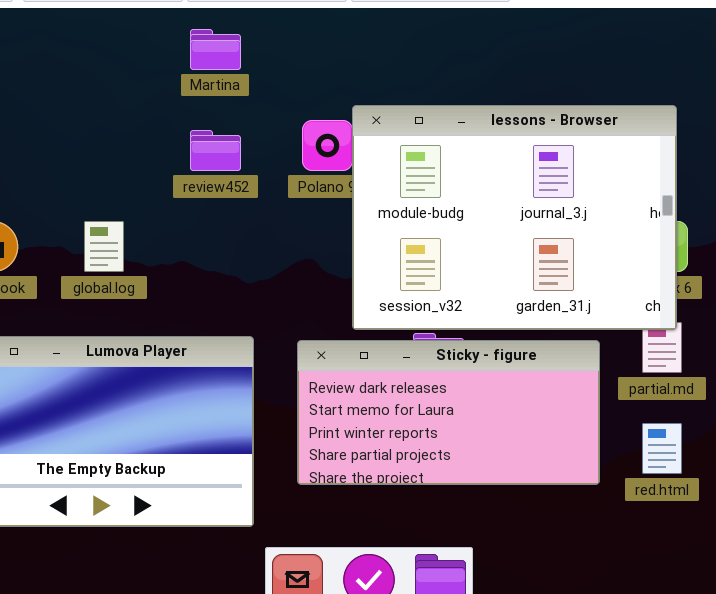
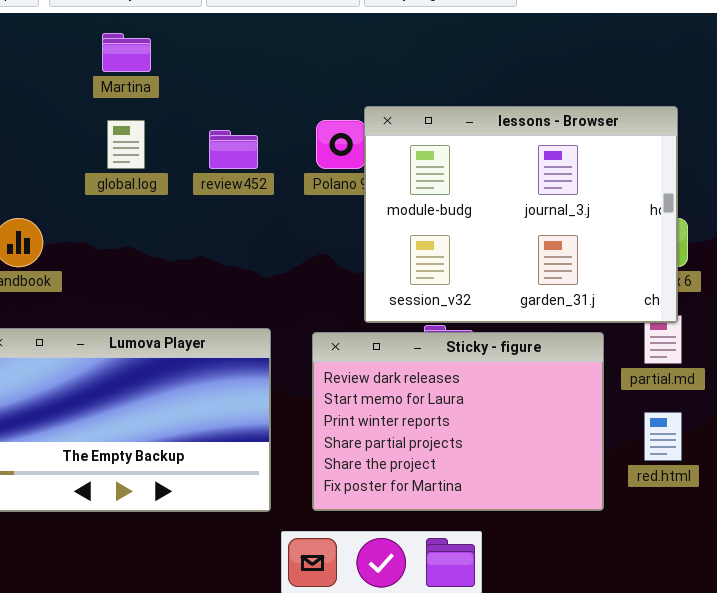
Martina: [190,29,241,70] -> [102,33,151,72], moved
global.log: [84,221,124,272] -> [107,120,145,169], moved
Sticky - figure: [297,340,600,485] -> [312,332,604,511], resized

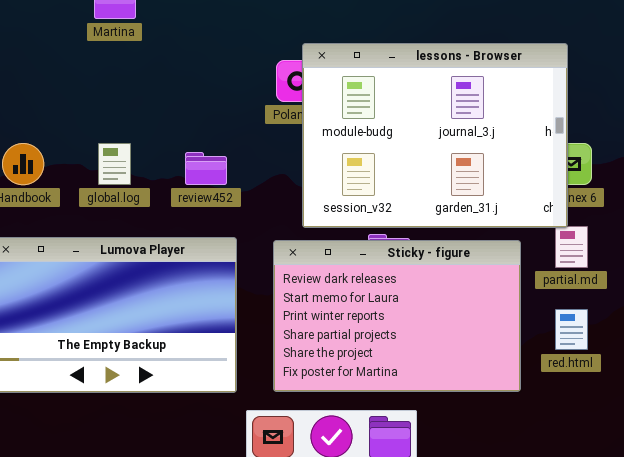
lessons - Browser: [364,106,678,323] -> [302,43,568,228], moved
global.log: [107,120,145,169] -> [98,143,131,185], moved
review452: [209,130,258,169] -> [185,152,227,185], moved

